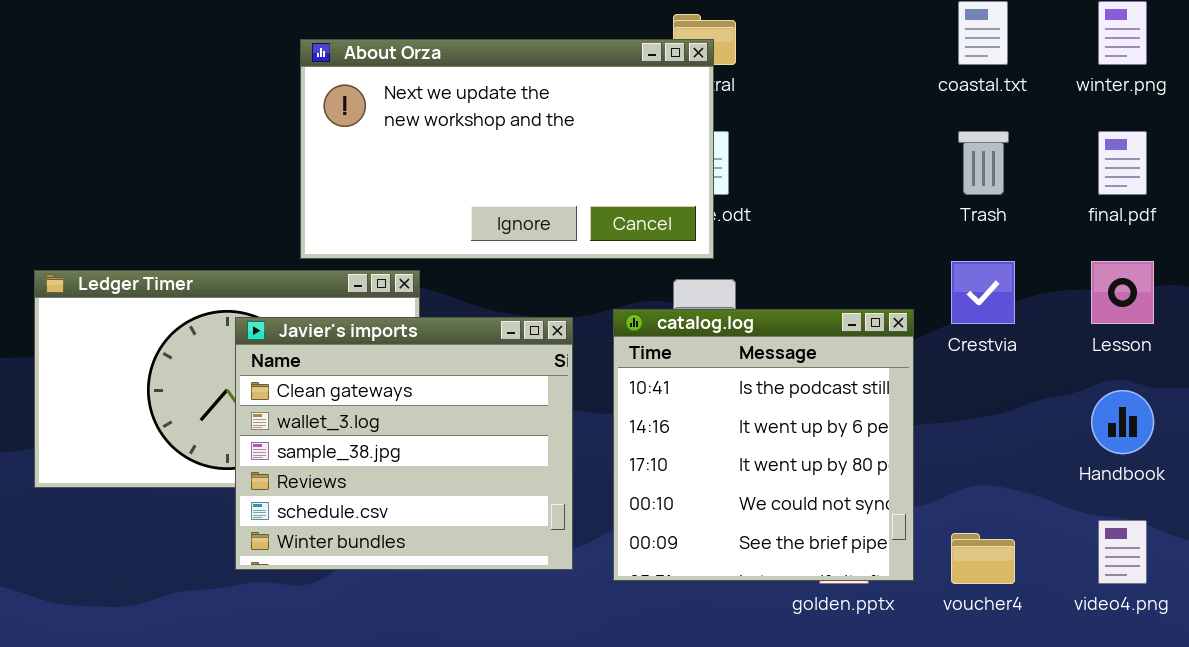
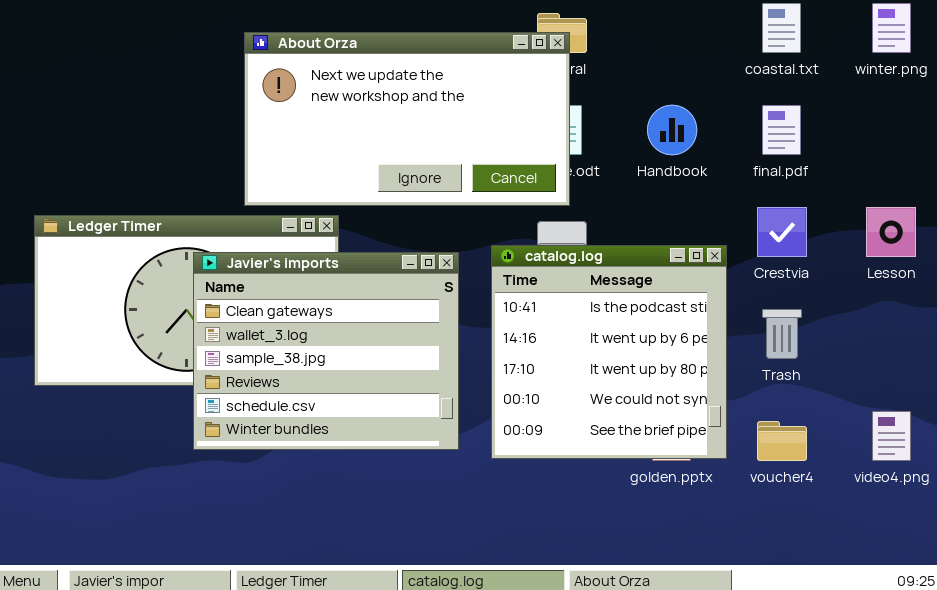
Trash: [958,131,1009,195] -> [762,309,802,359], moved
final.pdf: [1098,131,1147,195] -> [762,105,801,155], moved
Handbook: [1091,390,1154,454] -> [647,105,697,155], moved

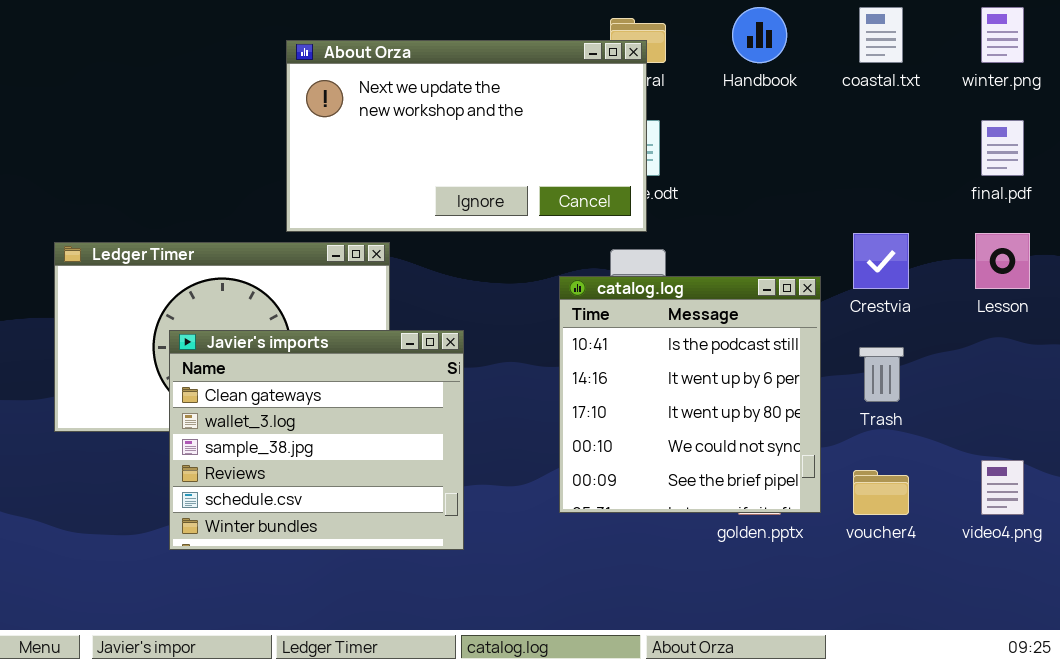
Handbook: [647,105,697,155] -> [732,7,787,63], moved
final.pdf: [762,105,801,155] -> [981,120,1024,176], moved
Javier's imports: [193,252,459,450] -> [169,330,464,550], moved

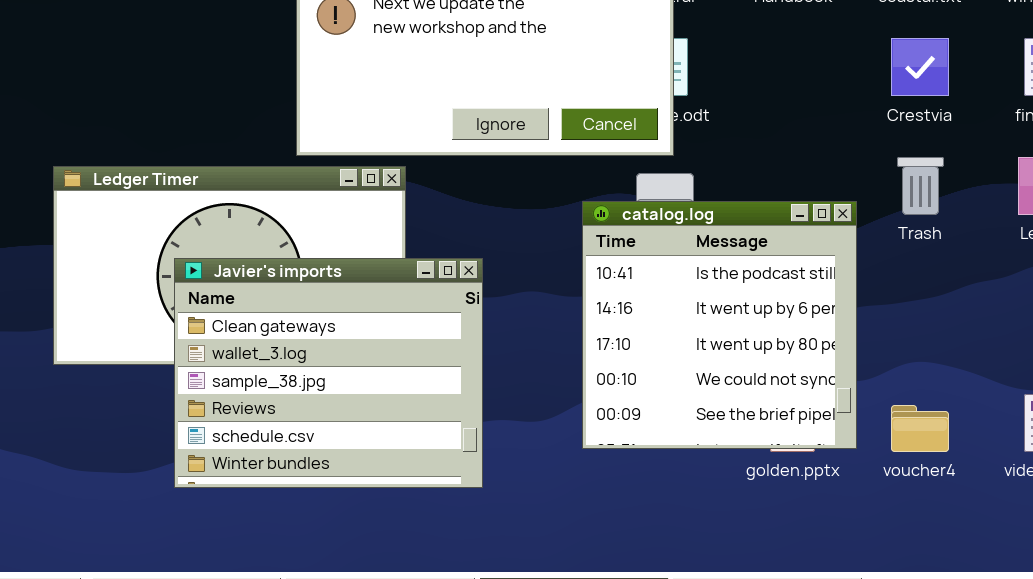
Crestvia: [853,233,909,289] -> [891,38,949,96], moved
Trash: [859,347,904,402] -> [897,157,944,215], moved

